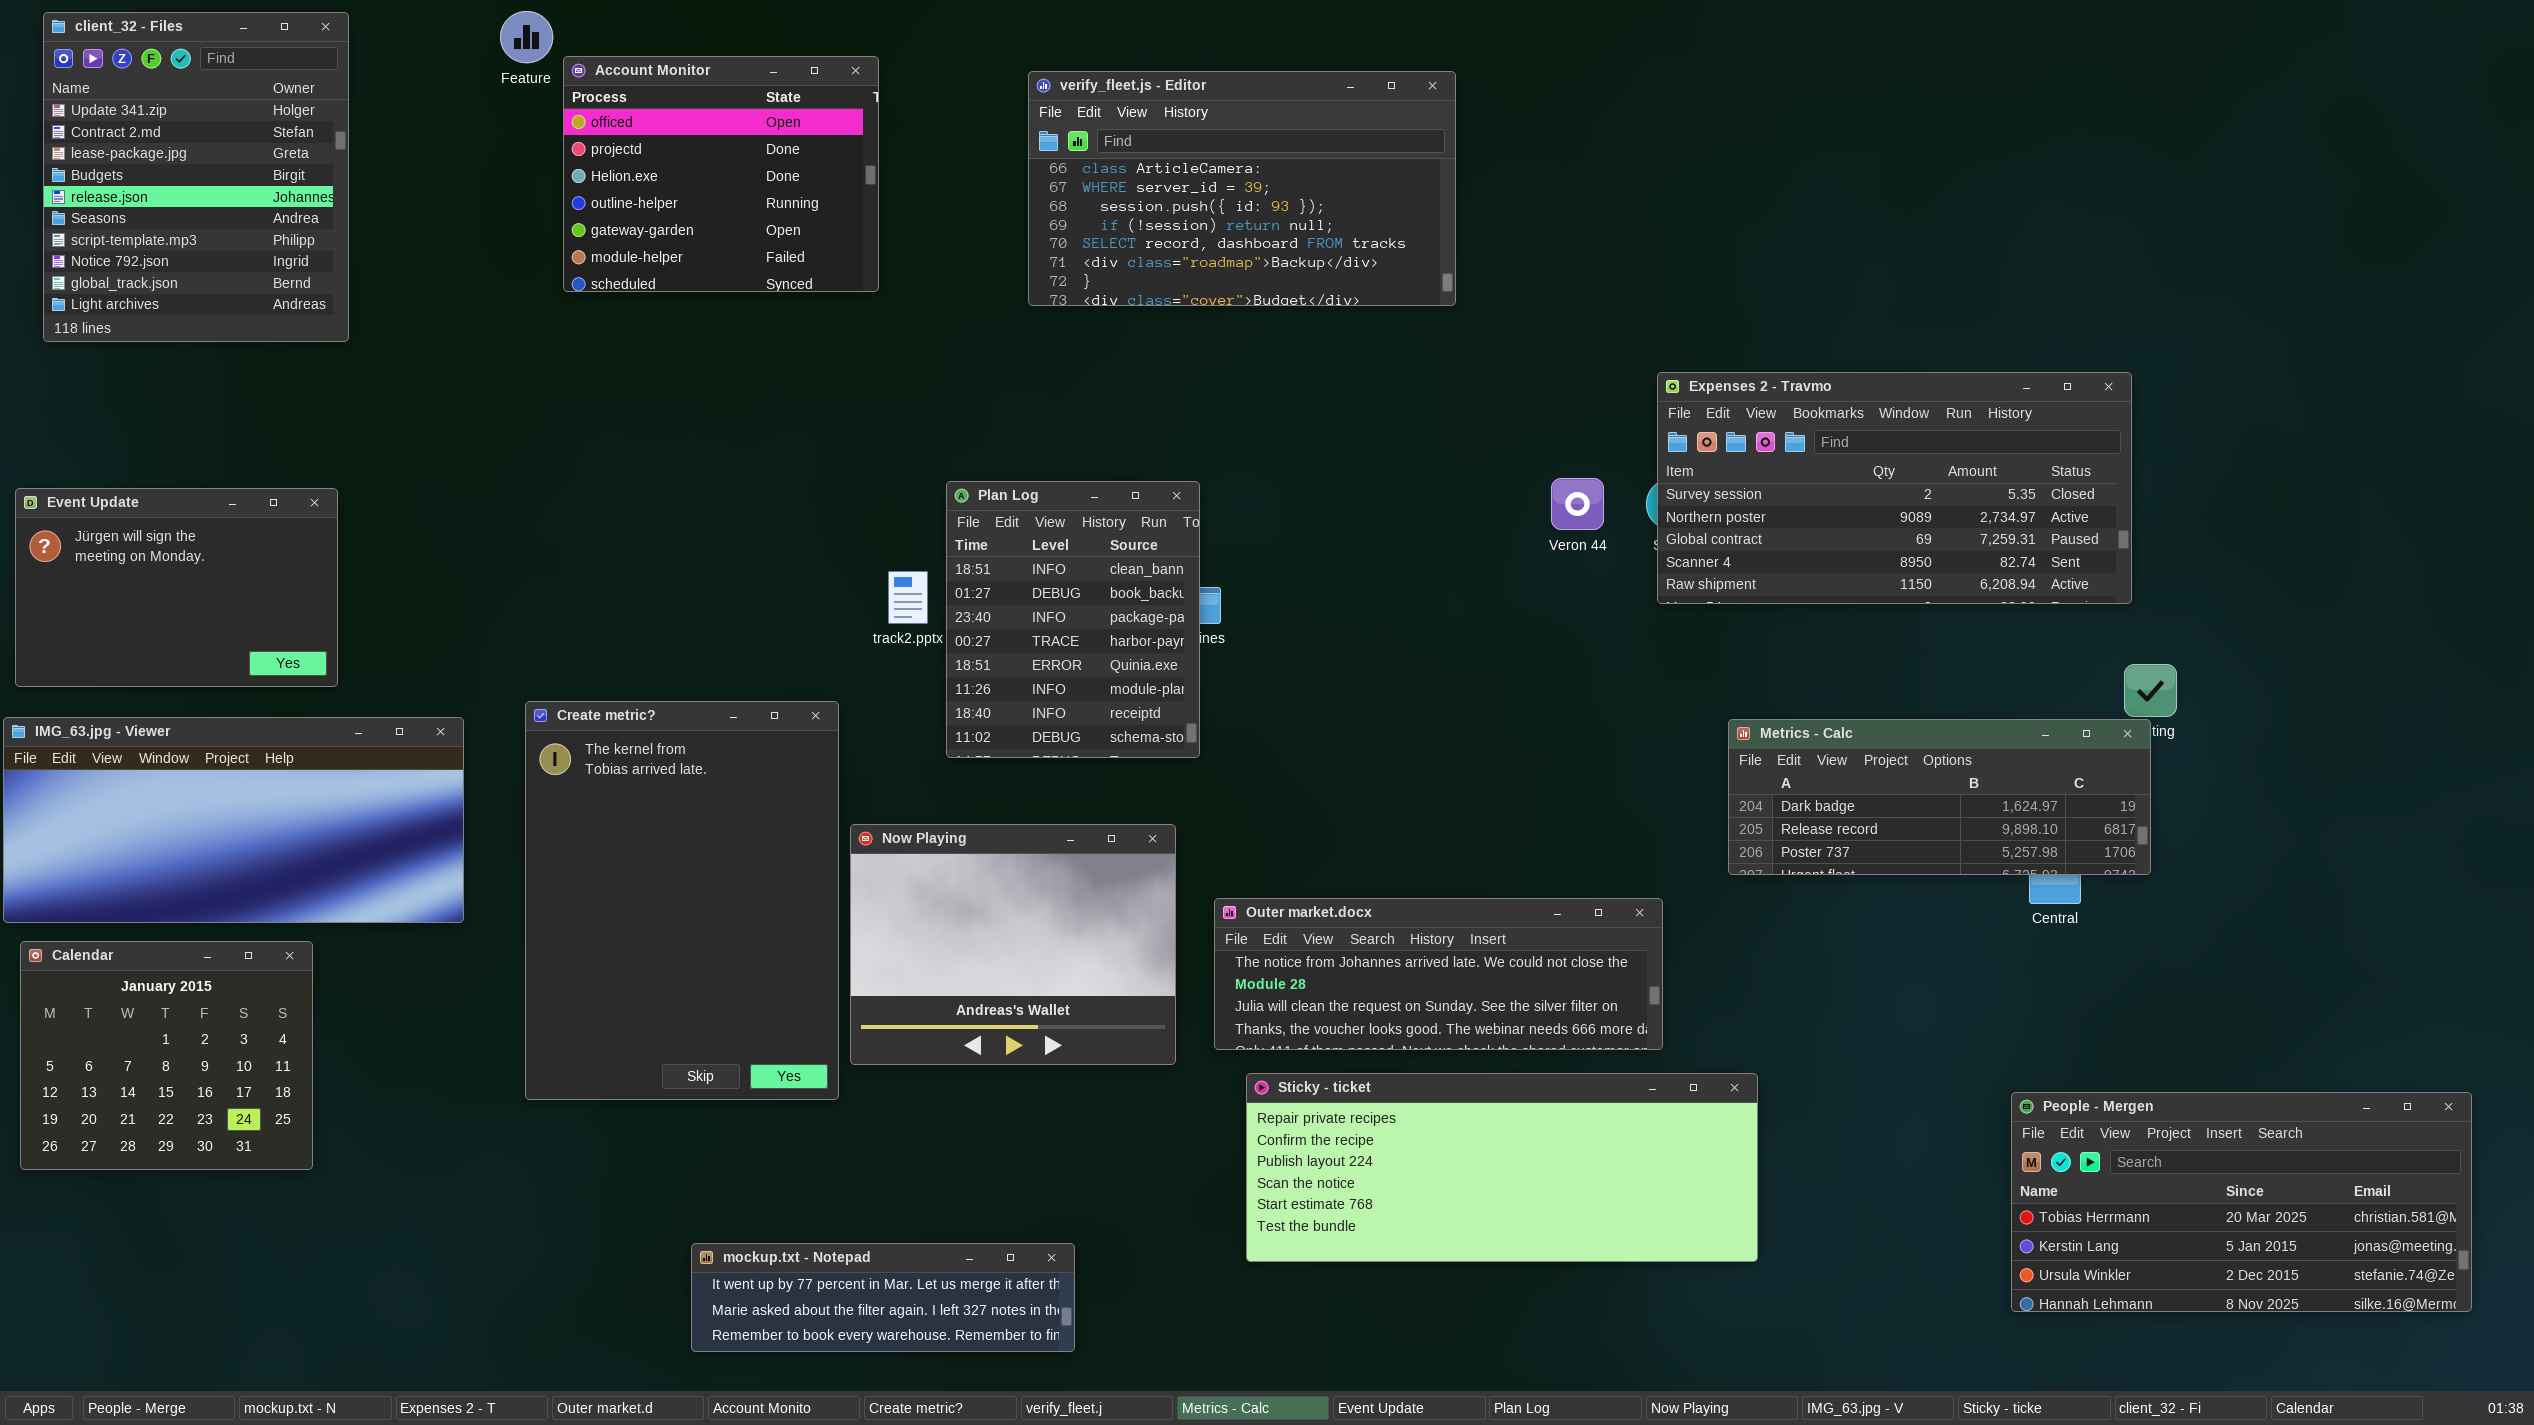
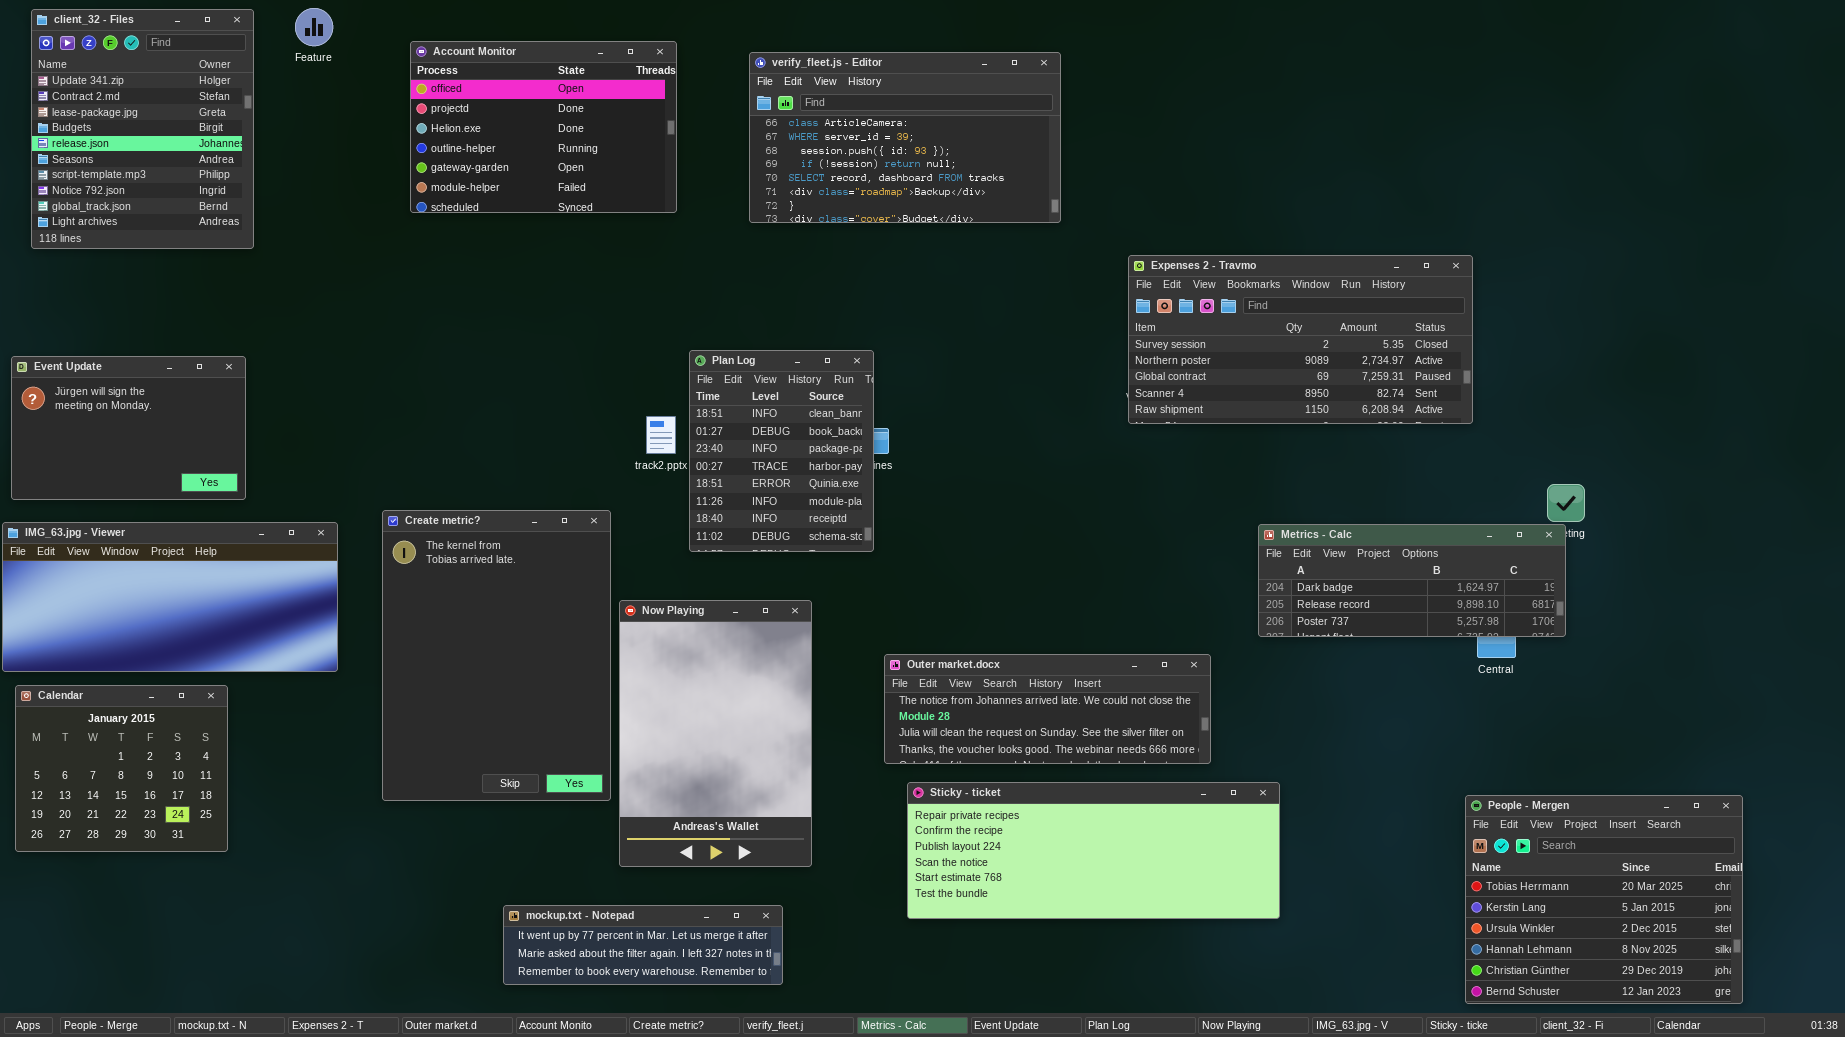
Feature: [500,11,553,63] -> [295,8,333,46], moved
Account Monitor: [563,56,879,292] -> [410,41,677,213], resized
Expenses 2 - Travmo: [1657,372,2132,604] -> [1128,255,1473,424], moved
Now Playing: [850,824,1176,1065] -> [619,600,812,867], resized
People - Mergen: [2011,1092,2472,1312] -> [1465,795,1743,1004], resized

